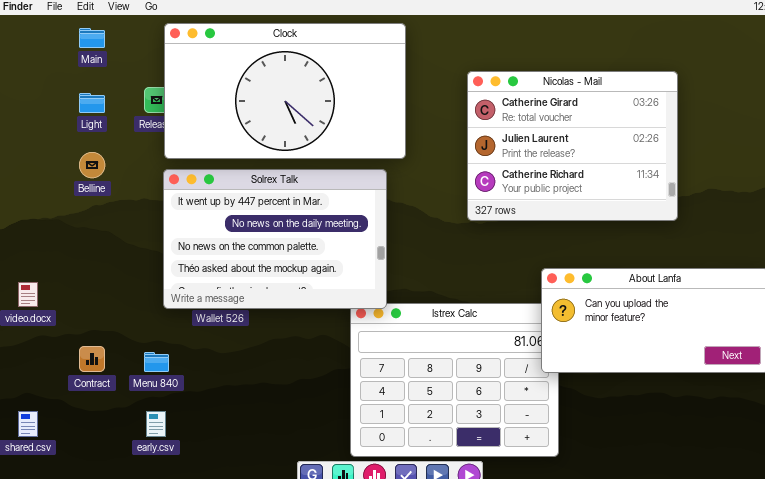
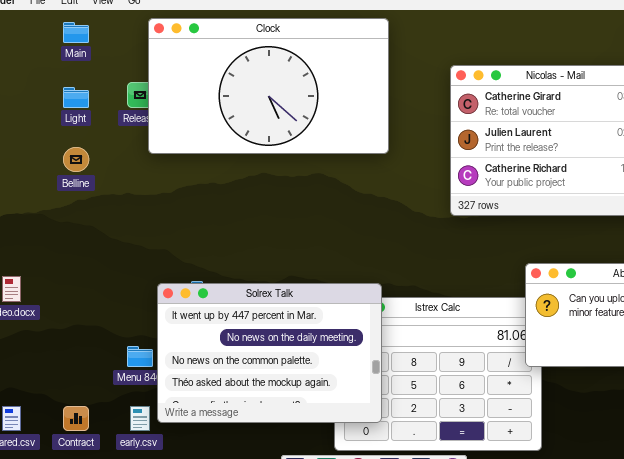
Solrex Talk: [163,169,387,309] -> [157,283,382,423], moved
Contract: [79,346,105,372] -> [63,406,89,431], moved

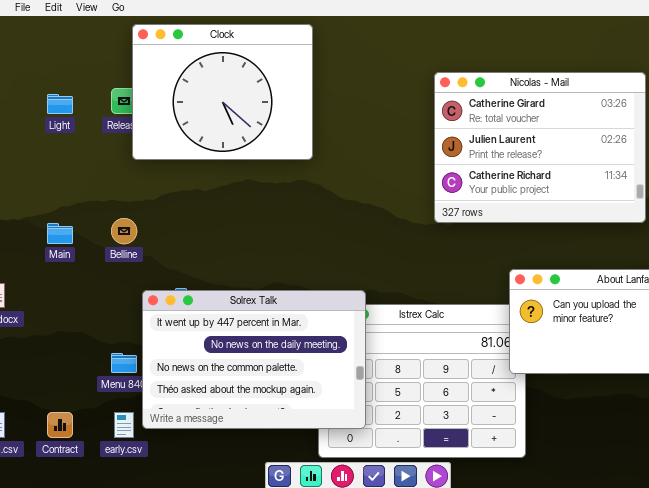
Clock: [148,18,389,154] -> [132,24,313,160], resized
Main: [63,22,89,43] -> [47,223,73,244], moved
Belline: [63,147,89,172] -> [111,218,137,244], moved

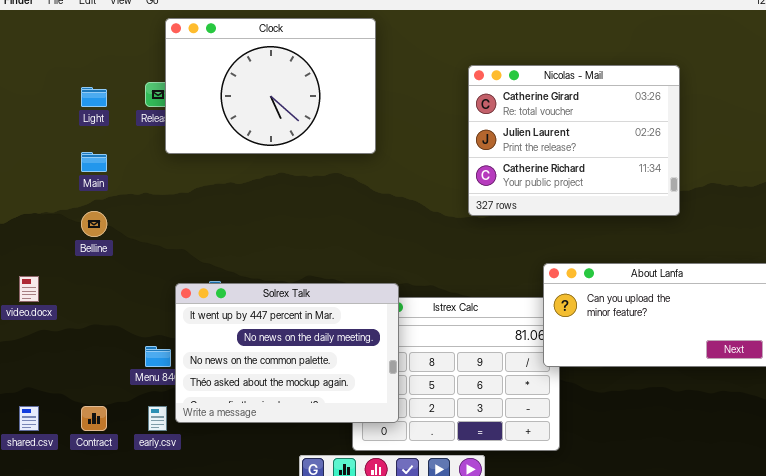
Clock: [132,24,313,160] -> [165,18,376,154], resized
Belline: [111,218,137,244] -> [81,211,107,237], moved
Main: [47,223,73,244] -> [81,152,107,172], moved

